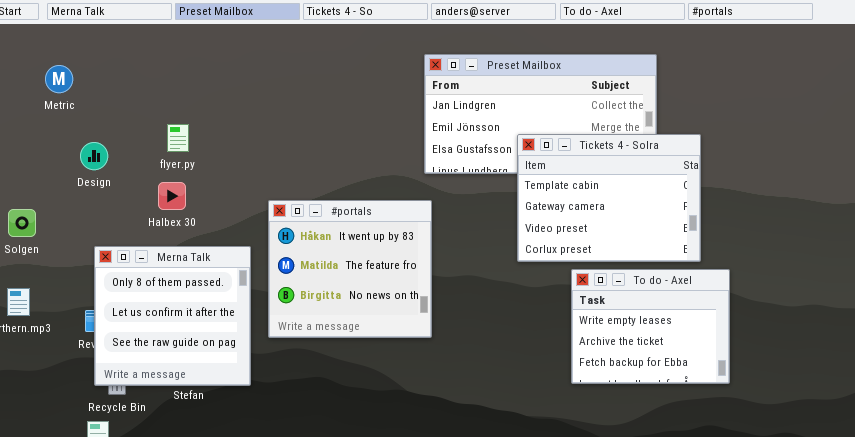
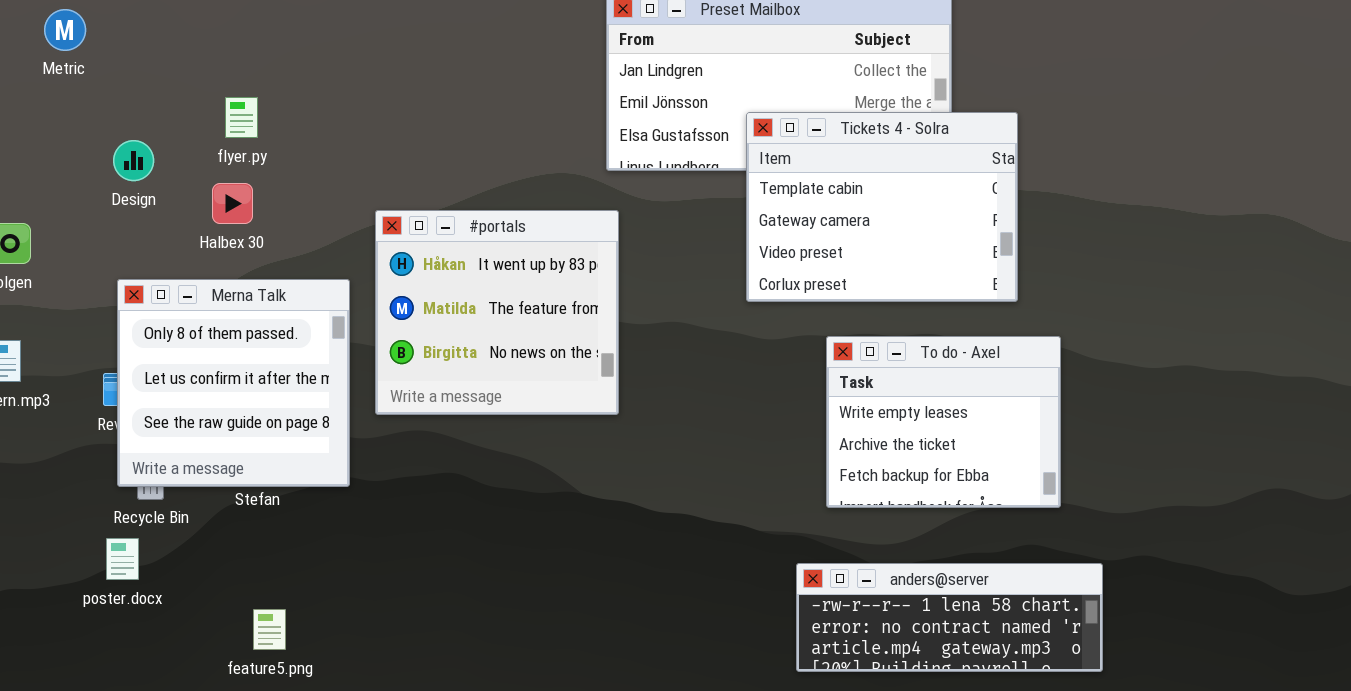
Design: [80,142,108,170] -> [113,140,154,181], moved
To do - Axel: [571,269,730,384] -> [826,336,1061,508], moved

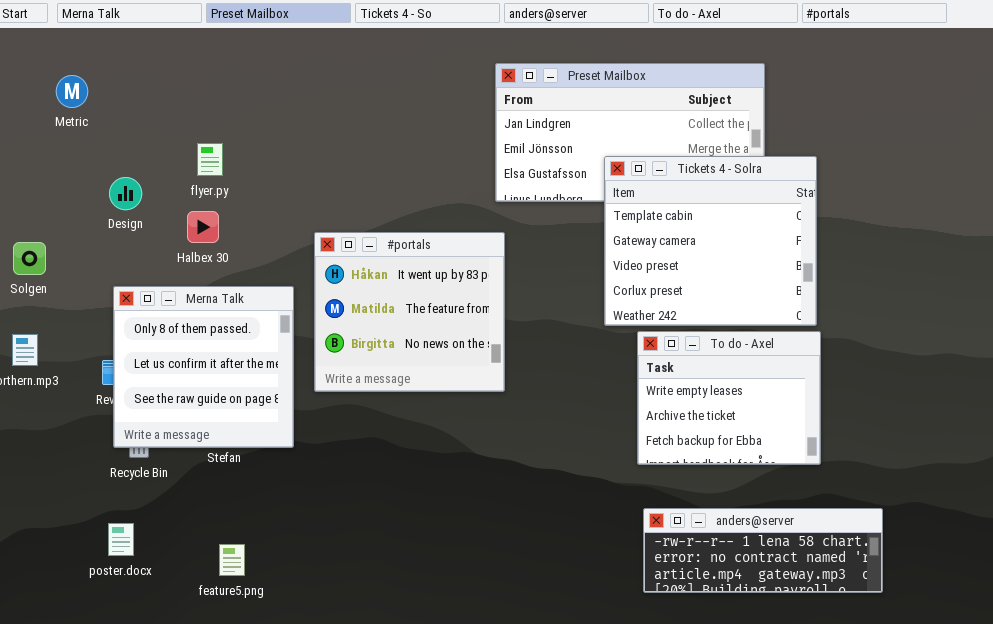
Tickets 4 - Solra: [746,112,1018,302] -> [604,156,817,326], resized
To do - Axel: [826,336,1061,508] -> [637,331,821,465], moved
poster.docx: [106,538,139,580] -> [108,523,134,556], moved

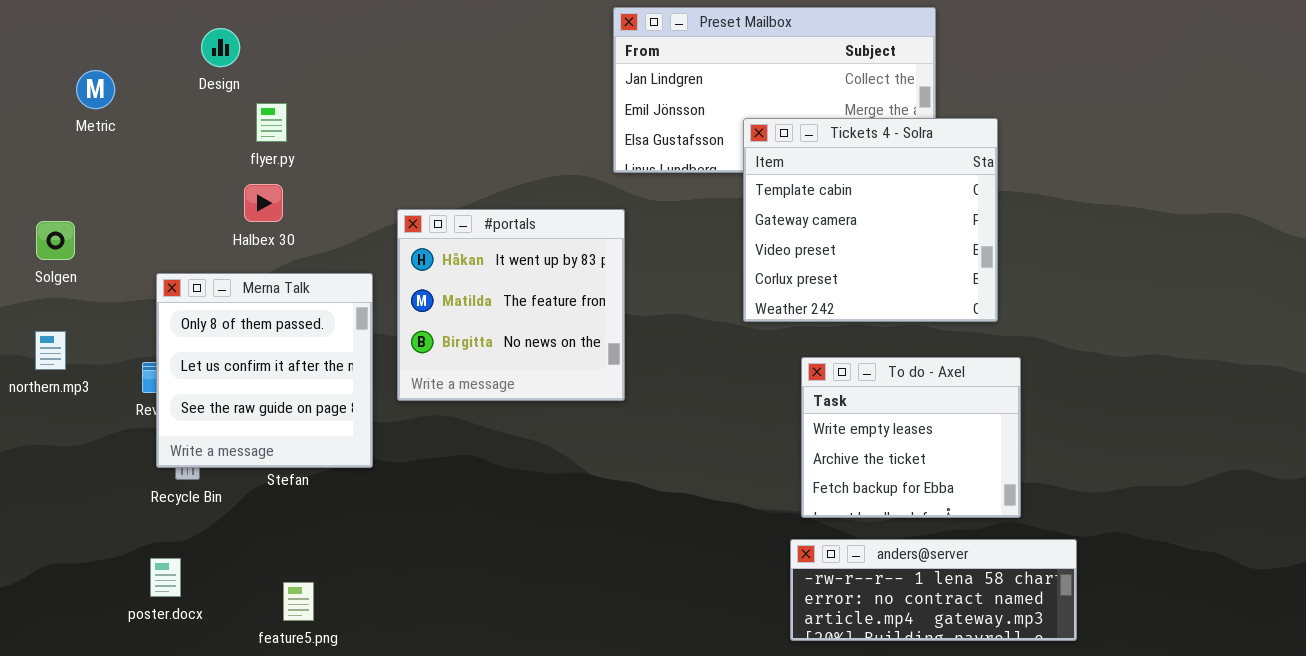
Metric: [56,75,88,108] -> [76,70,115,109], moved
Design: [109,177,142,210] -> [201,28,240,67], moved
To do - Axel: [637,331,821,465] -> [801,357,1021,518], moved

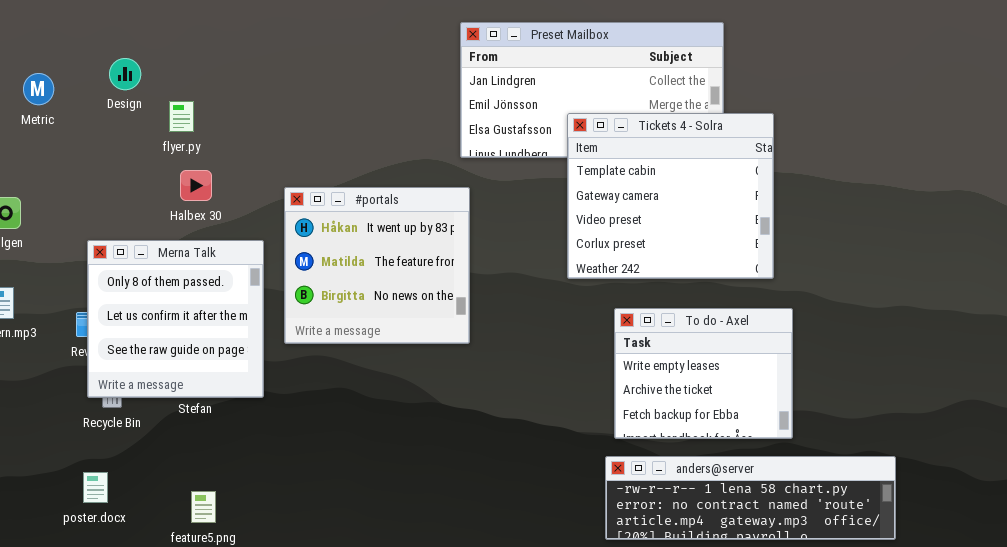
Design: [201,28,240,67] -> [109,58,141,90], moved
Halbex 30: [244,184,283,222] -> [180,170,212,201], moved
anders@server: [790,539,1077,641] -> [605,456,896,540], resized

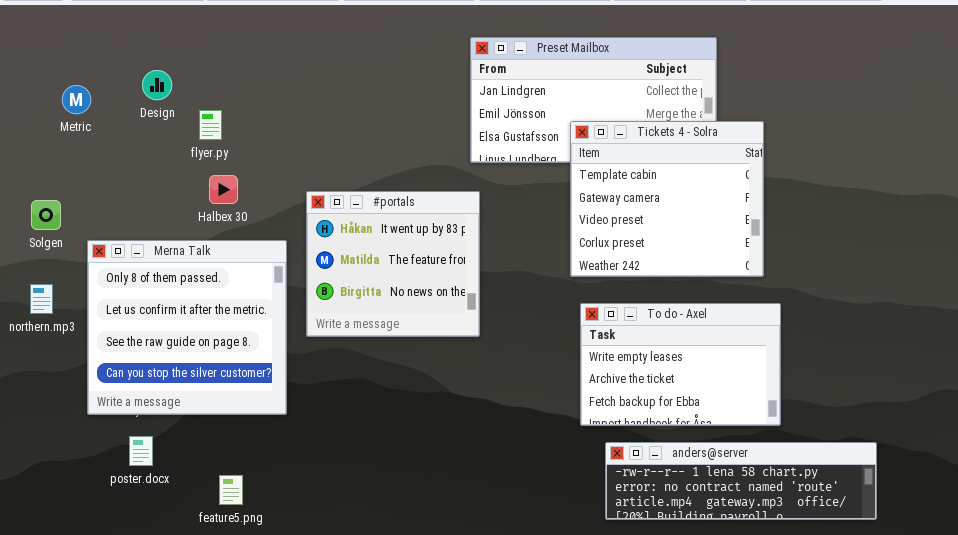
Merna Talk: [87,240,264,398] -> [87,240,287,415], resized
To do - Axel: [614,308,793,439] -> [580,303,781,426], resized
poster.docx: [83,472,108,503] -> [129,436,153,466], moved

